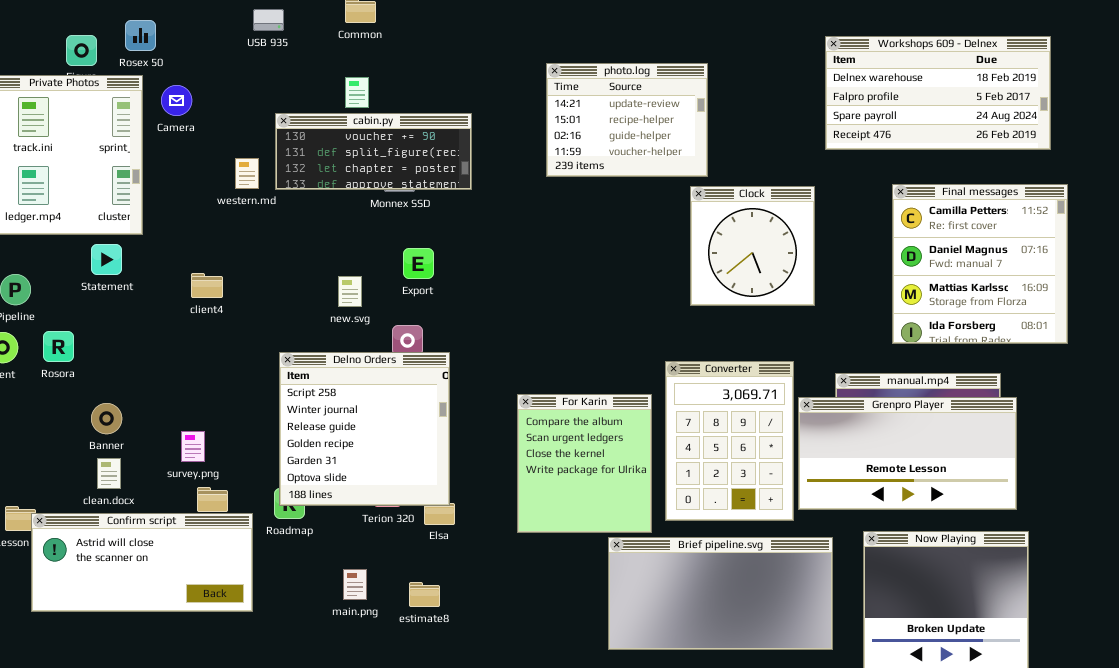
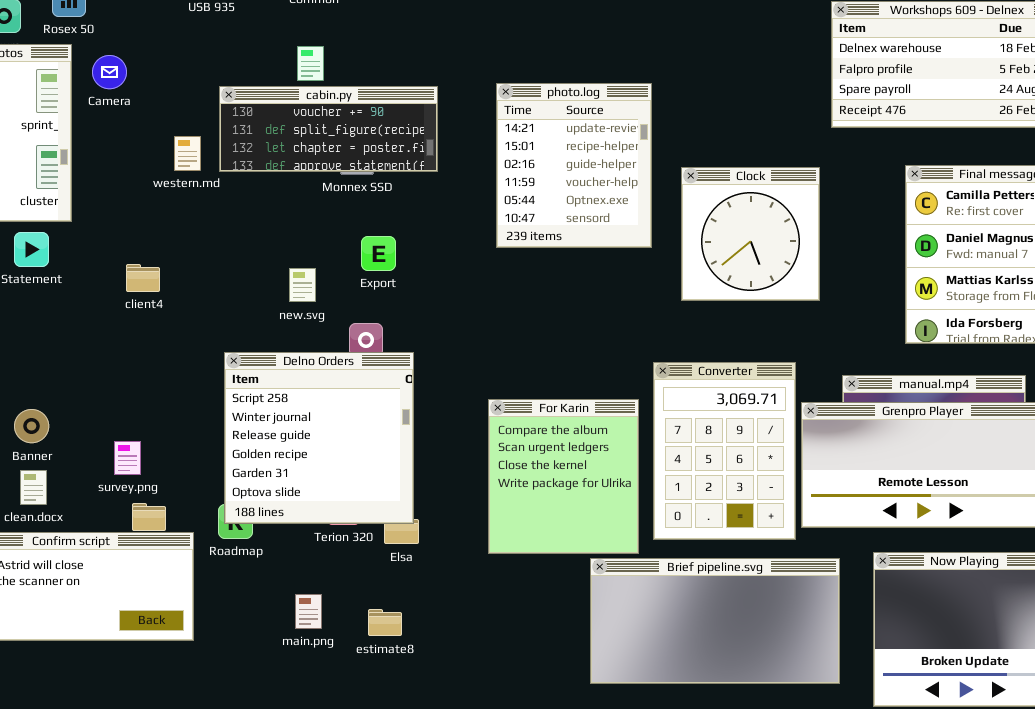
photo.log: [546,63,708,177] -> [496,83,652,248], moved, resized

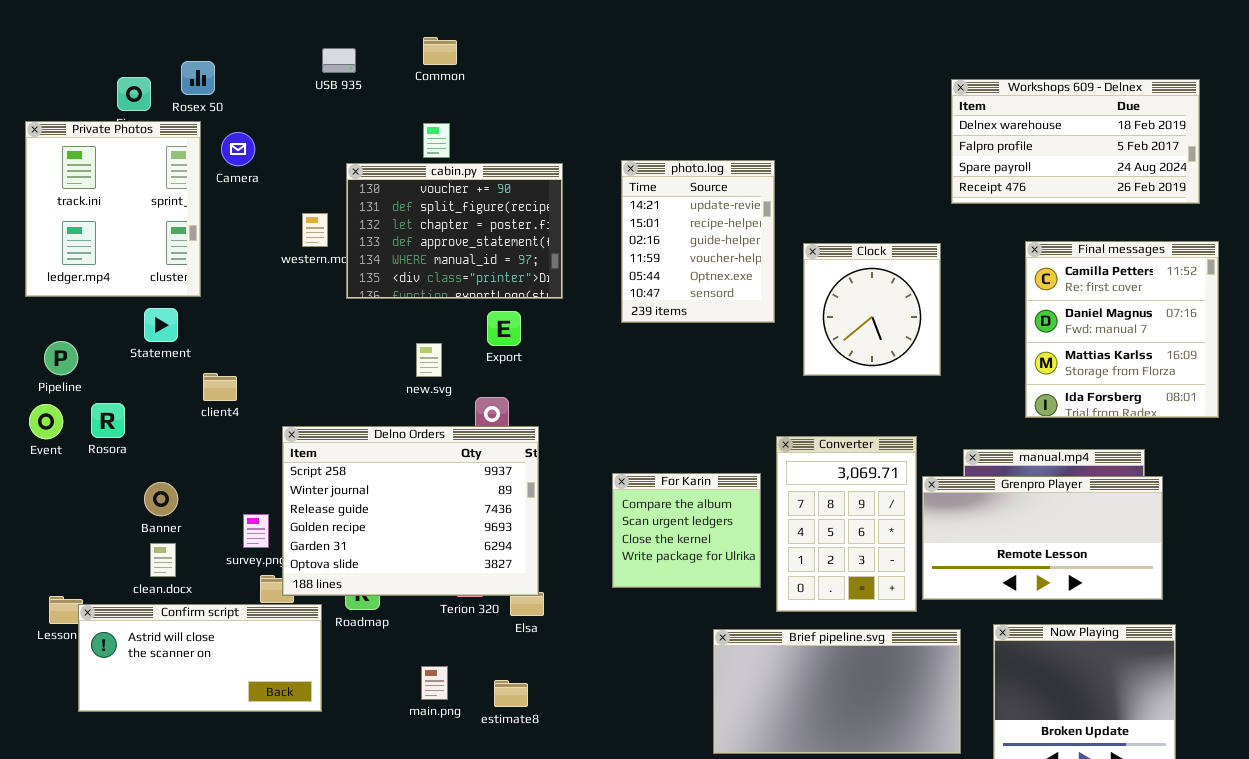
cabin.py: [219,86,438,172] -> [346,163,563,299], resized
client4: [126,264,160,292] -> [203,373,237,401], moved
Delno Orders: [224,352,414,524] -> [282,426,539,596], resized
For Karin: [488,399,639,554] -> [612,473,761,588], resized

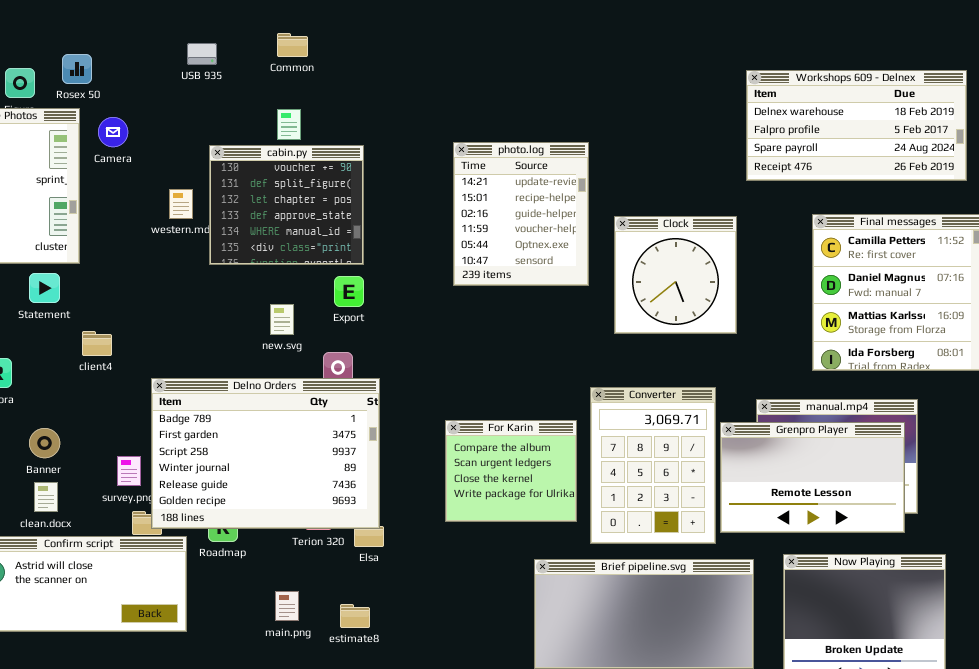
cabin.py: [346,163,563,299] -> [209,145,364,265], resized
Delno Orders: [282,426,539,596] -> [151,378,380,529], scrolled up 2 rows
Grenpro Player: [922,476,1163,600] -> [720,422,905,533], resized

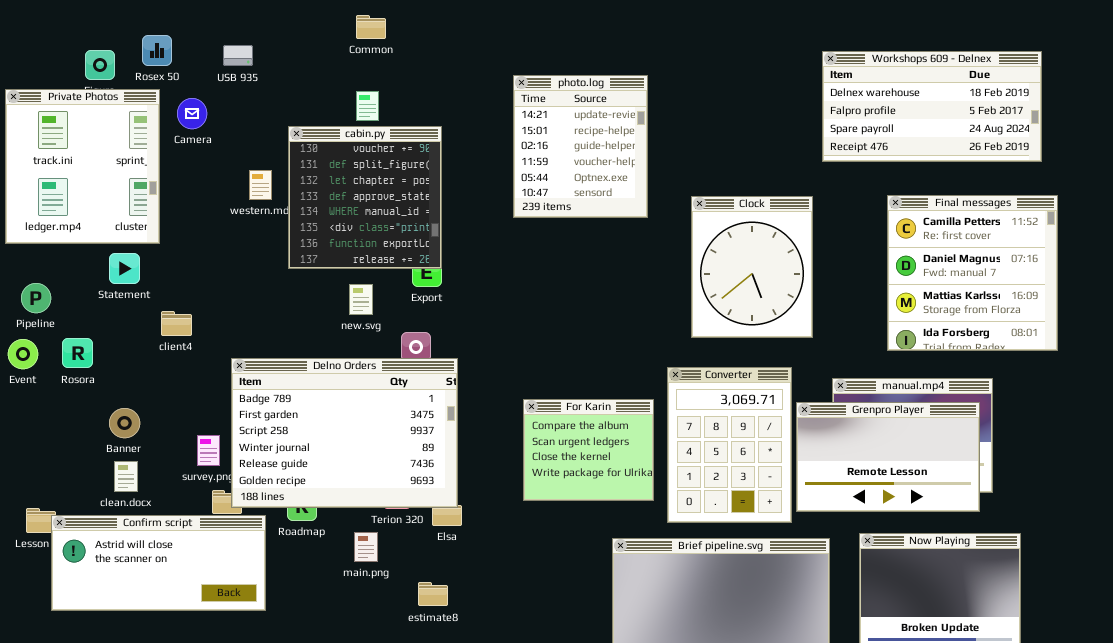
USB 935: [187,43,217,65] -> [223,45,253,66], moved
photo.log: [453,142,589,286] -> [513,75,648,218], moved
cabin.py: [209,145,364,265] -> [288,126,442,269], resized
Clock: [614,216,737,334] -> [691,196,813,338], resized
main.png: [275,591,299,621] -> [354,532,378,562], moved

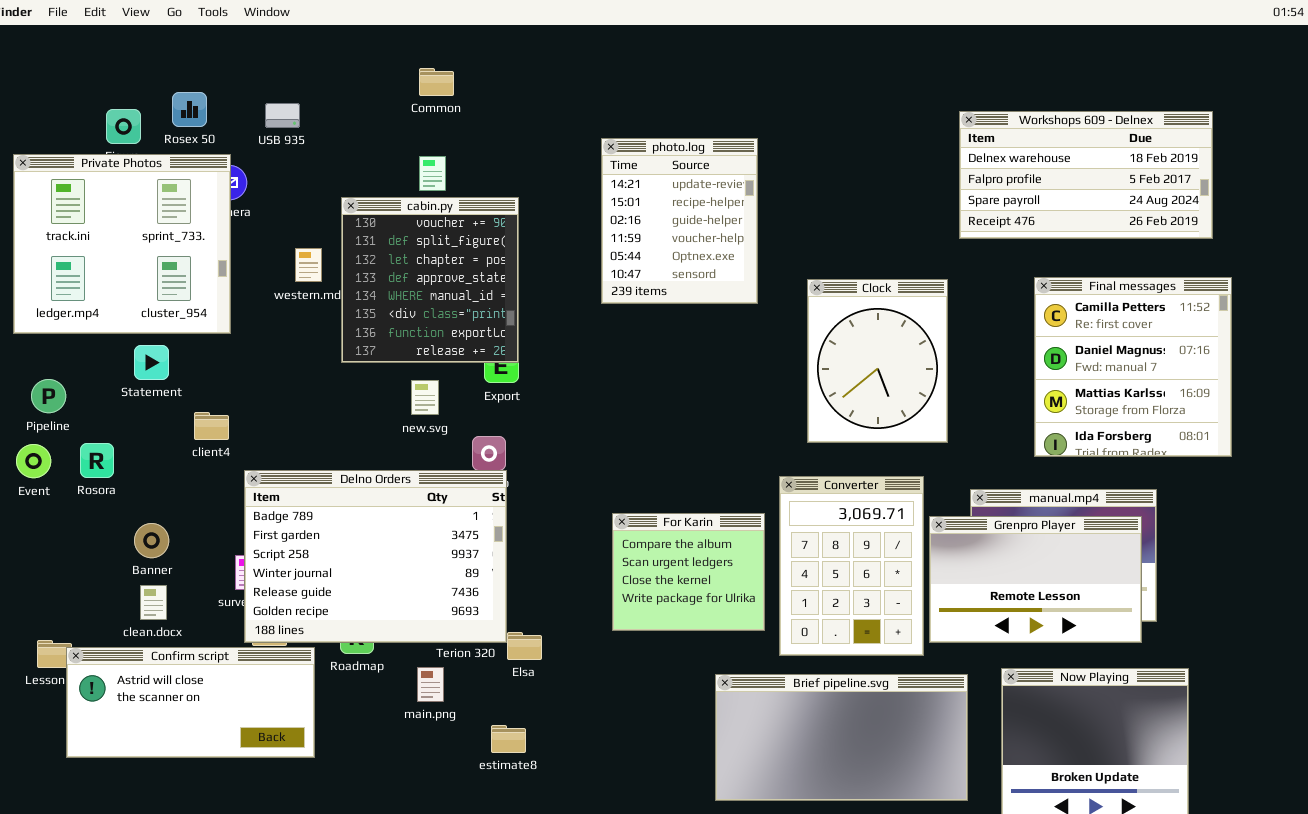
Private Photos: [5,89,160,244] -> [13,154,231,334], resized
Delno Orders: [231,358,458,508] -> [244,470,507,643], moved

